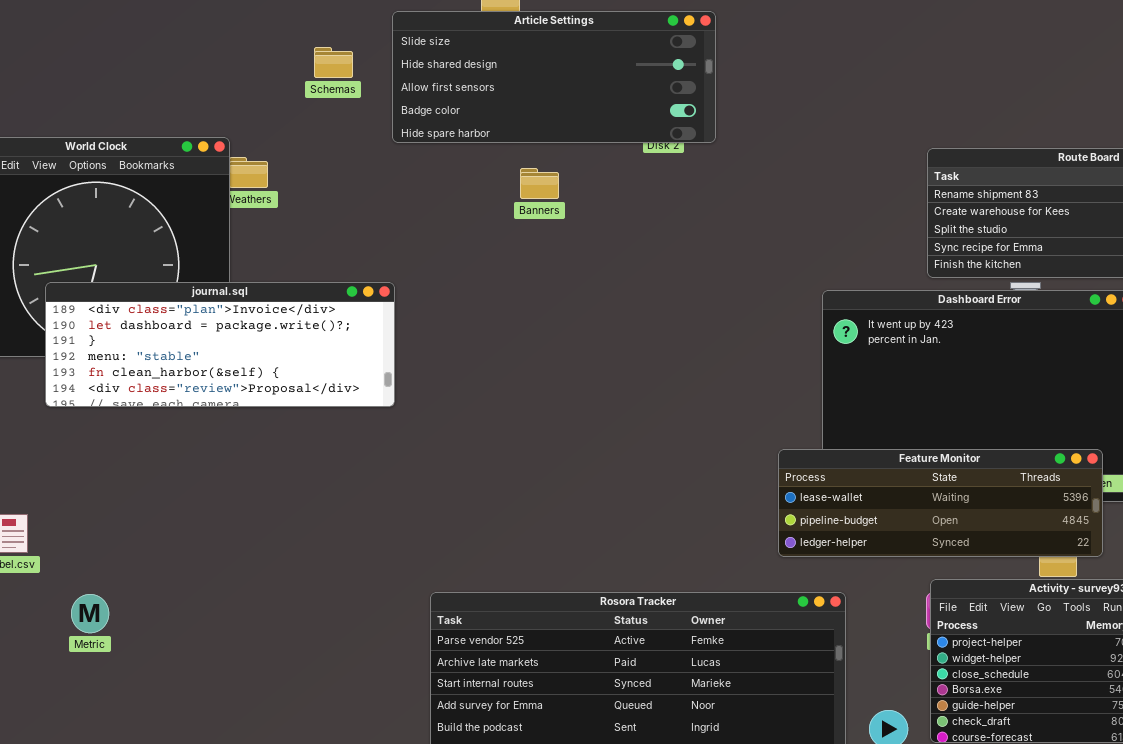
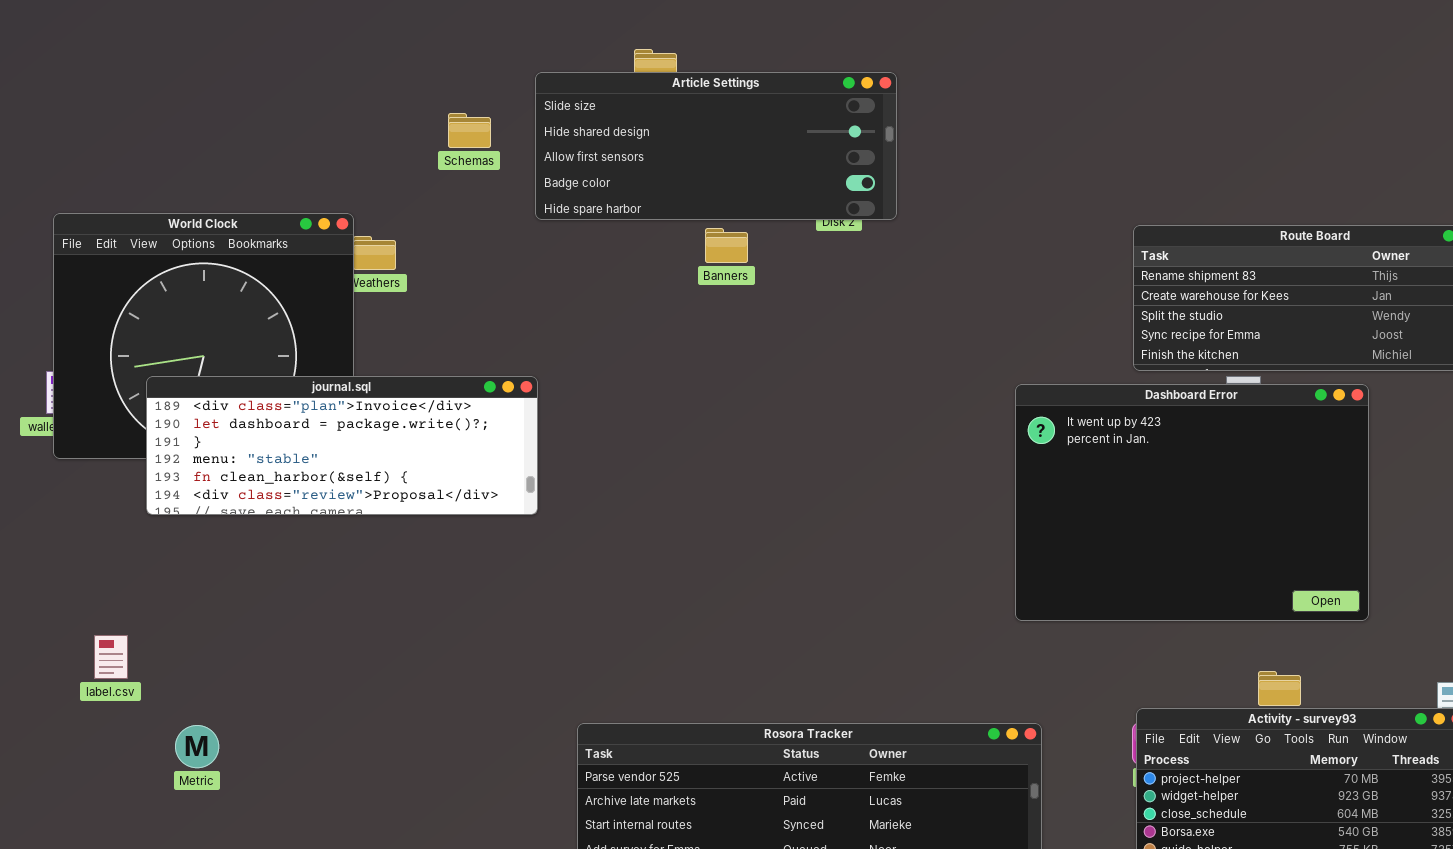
Banners: [520,168,559,199] -> [705,228,748,263], moved
Feature Monitor: [778,449,1103,557] -> none, closed

